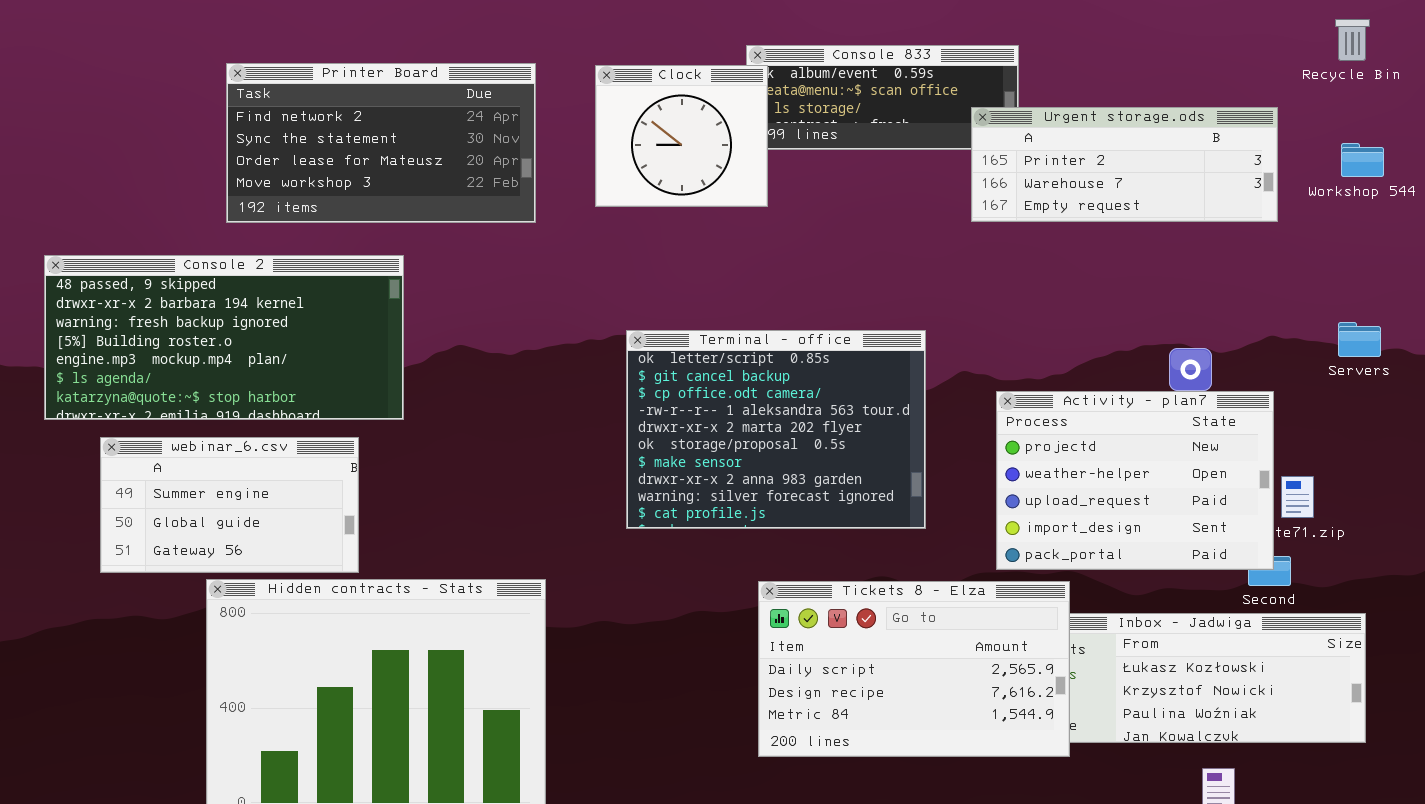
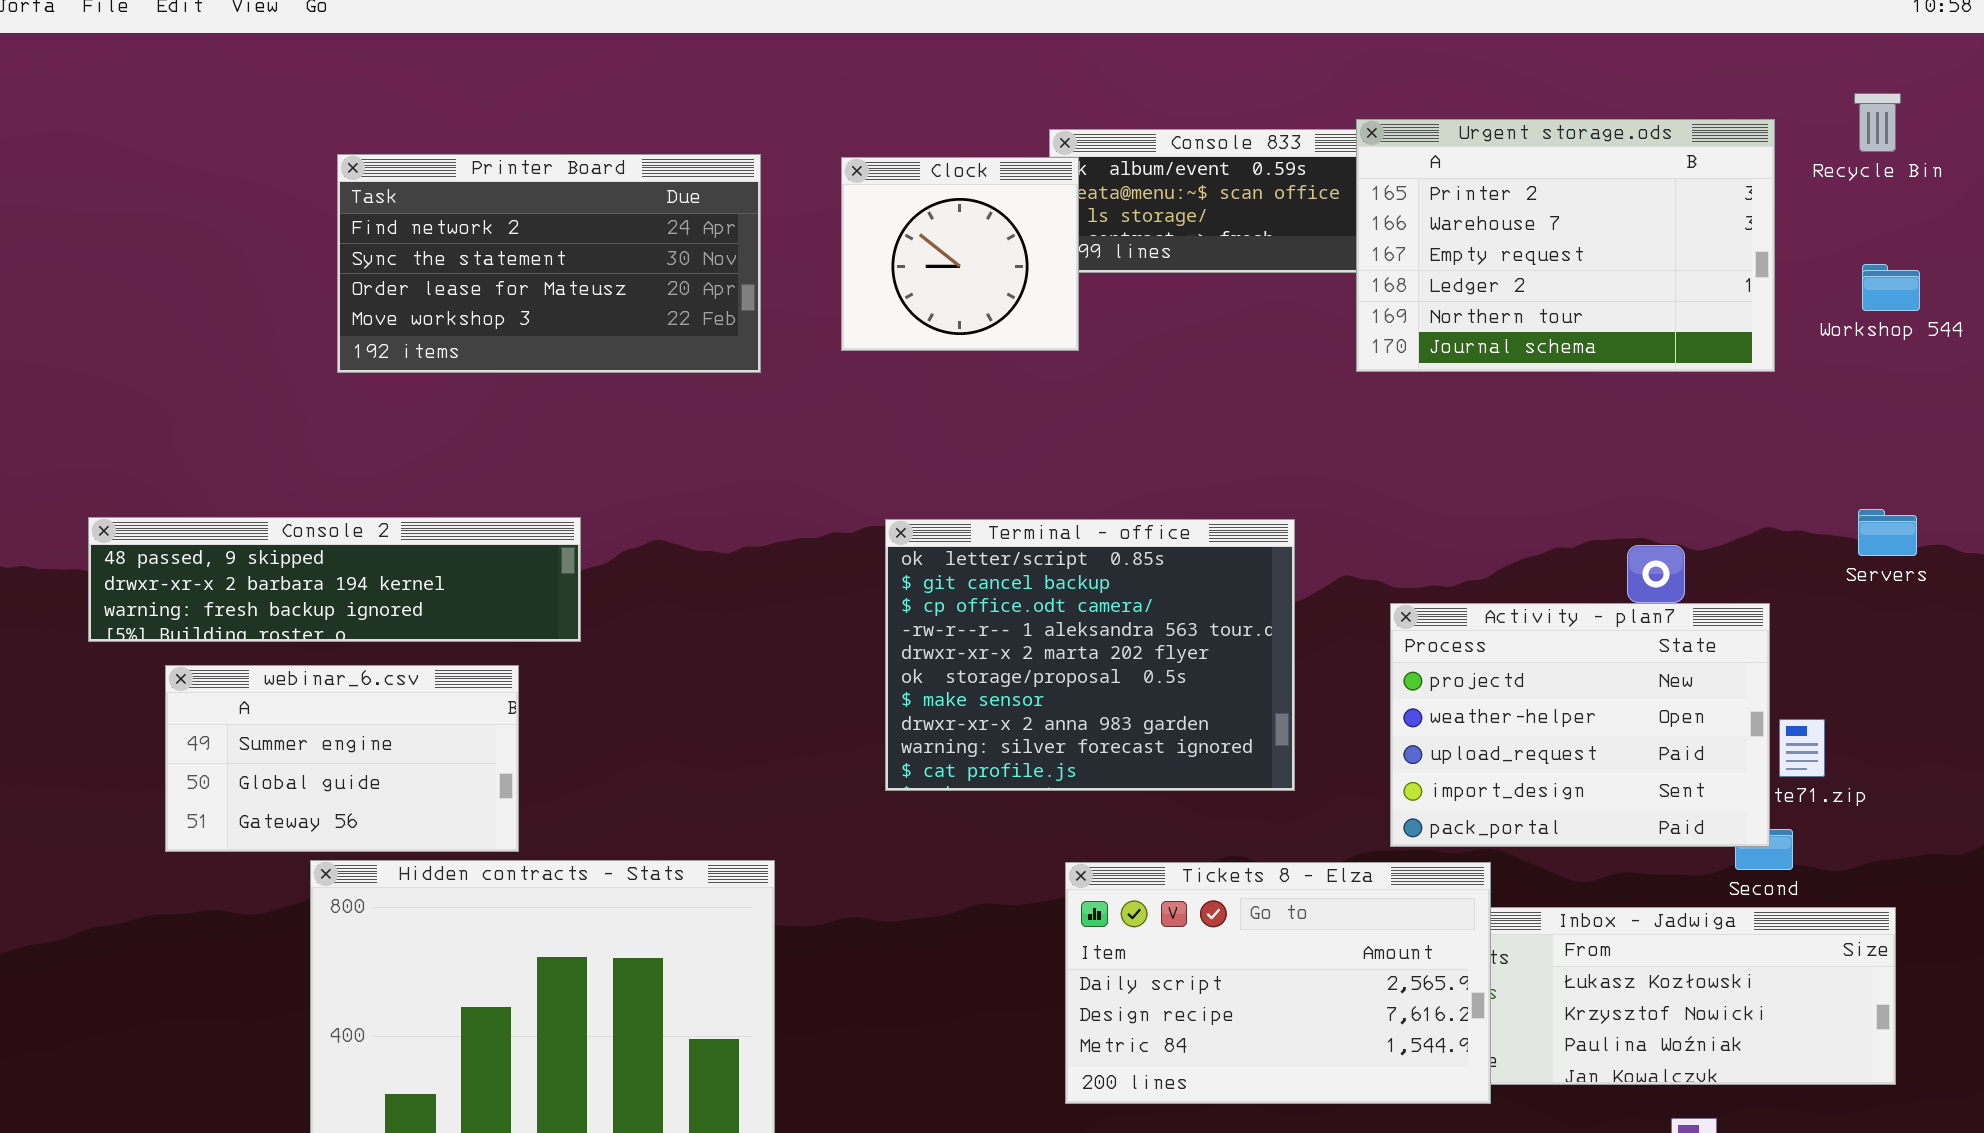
Urgent storage.ods: [971,107,1278,222] -> [1356,119,1775,372], resized
Console 2: [44,255,404,420] -> [88,517,581,642], resized

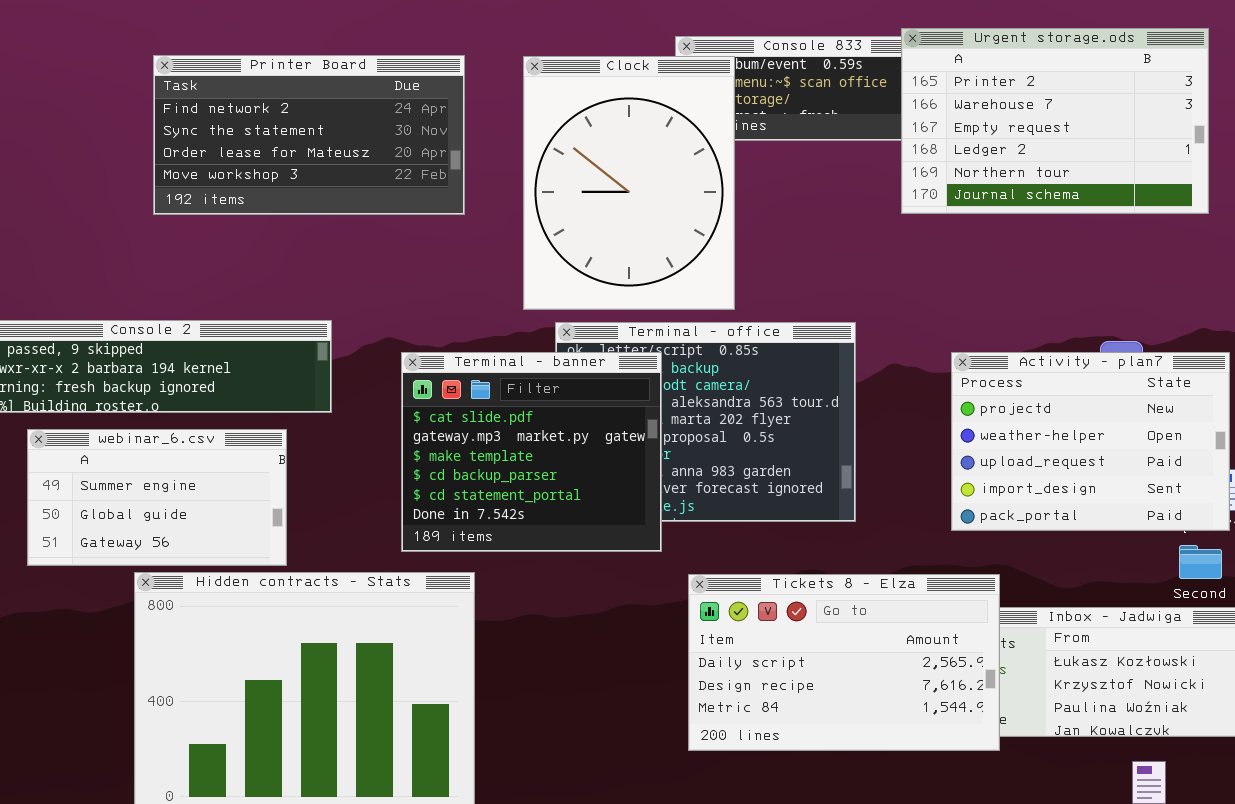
Clock: [841,157,1079,351] -> [523,56,735,310], resized
Terminal - banner: none -> [401,352,662,552], opened
Activity - plan7: [1390,603,1770,847] -> [951,352,1230,531], moved

